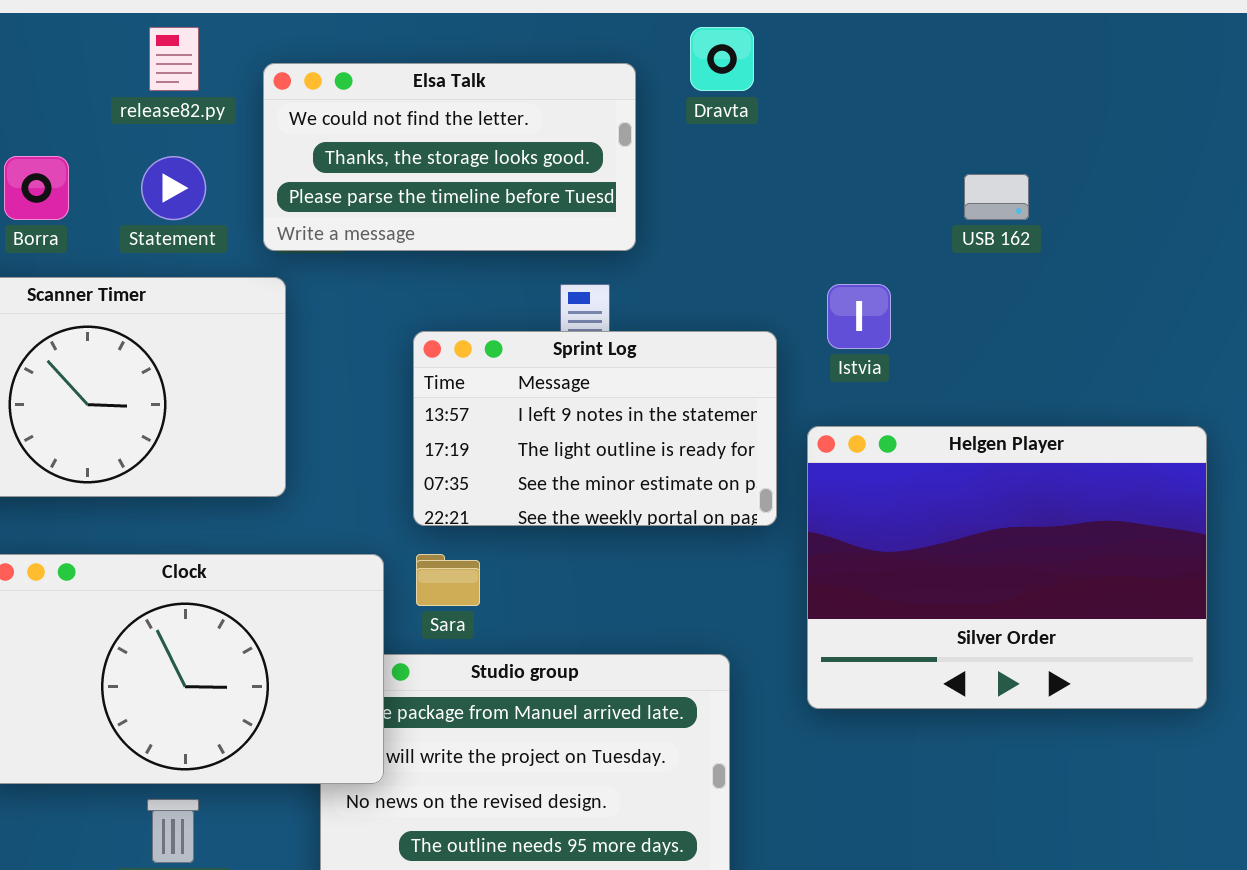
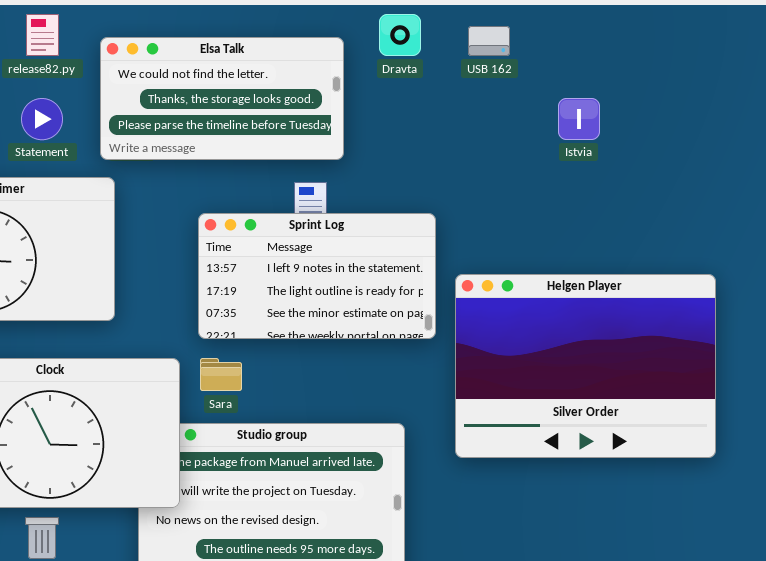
USB 162: [964,174,1029,220] -> [468,26,510,56], moved
Istvia: [827,284,891,349] -> [558,98,600,140], moved

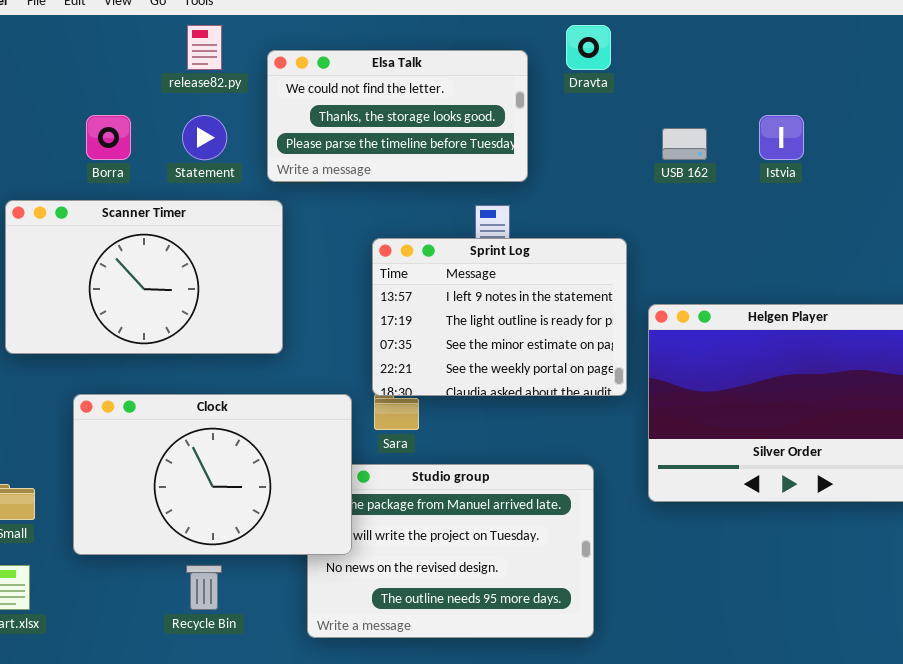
USB 162: [468,26,510,56] -> [662,128,707,160], moved
Sprint Log: [198,213,436,339] -> [372,238,627,396], resized

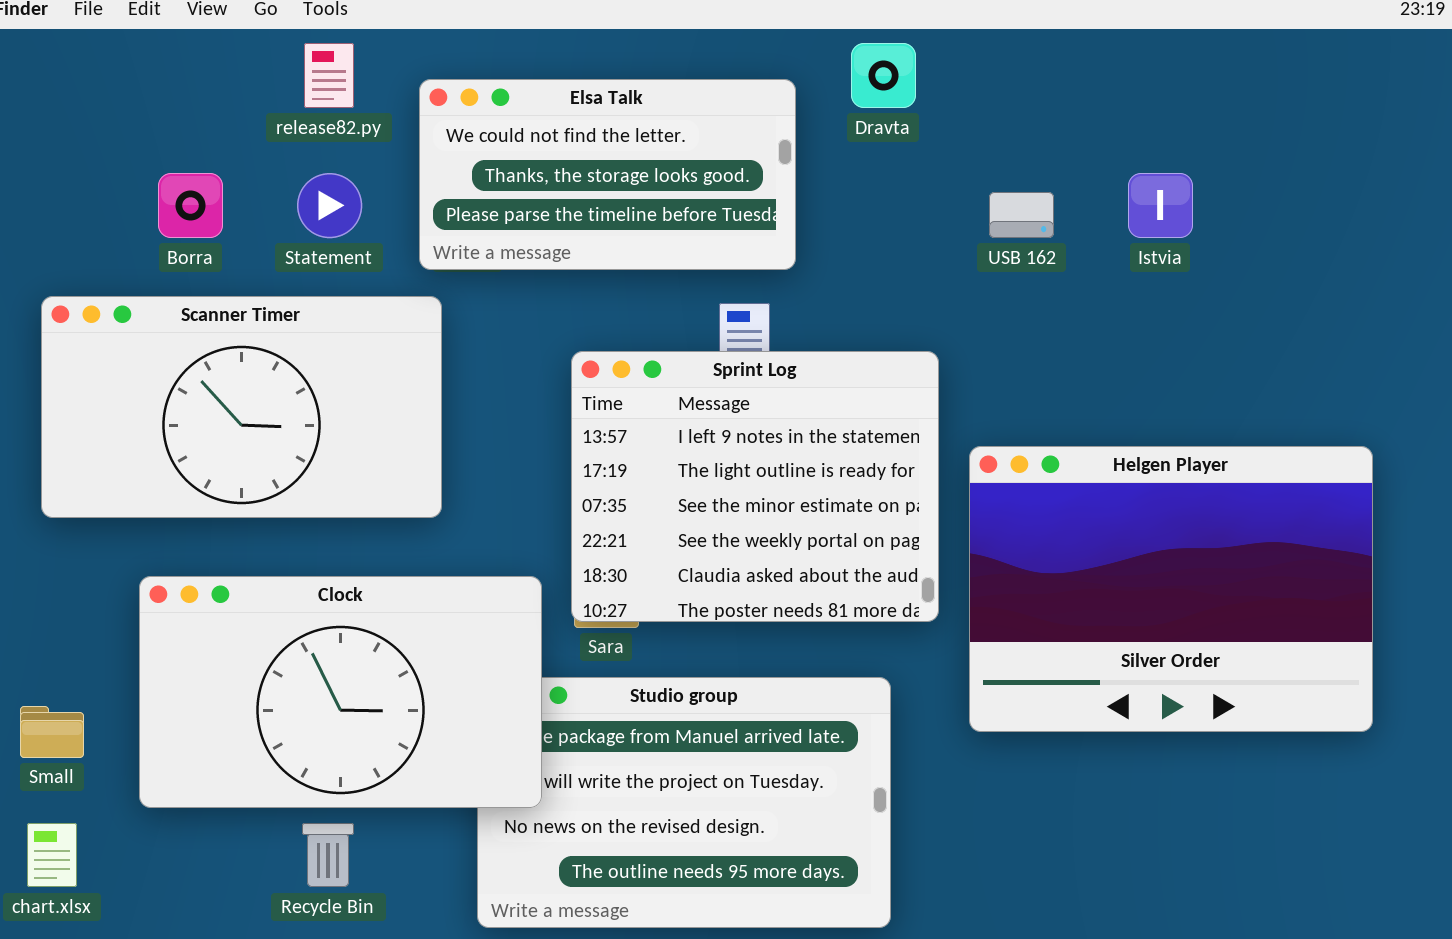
Sprint Log: [372,238,627,396] -> [571,351,939,622], resized

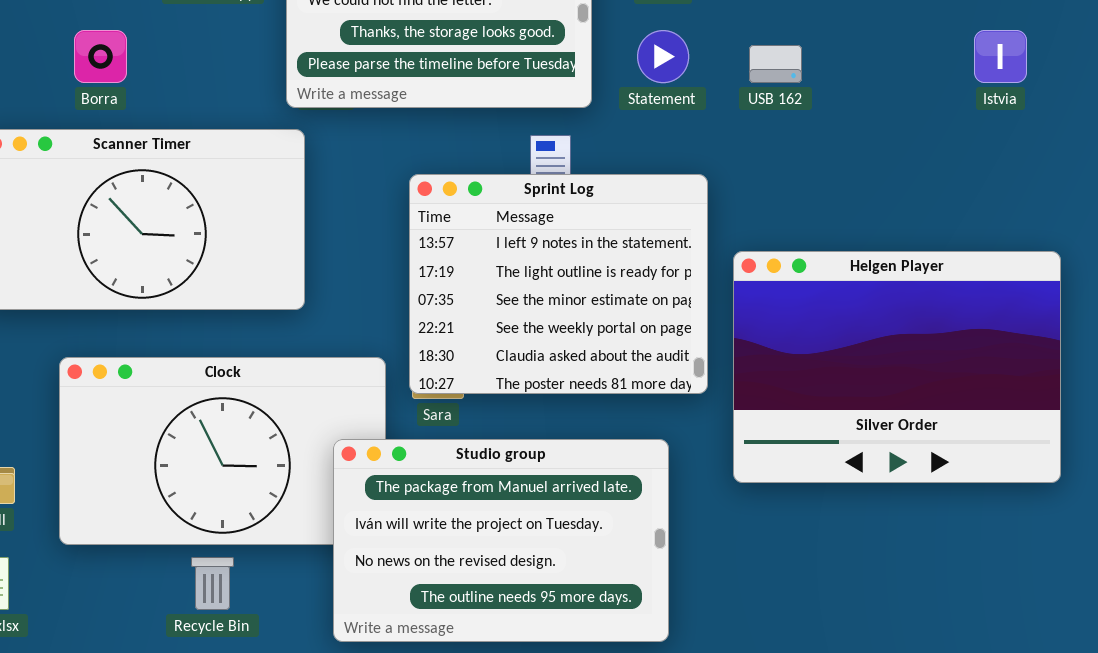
Statement: [297,173,362,238] -> [637,30,689,83], moved
Istvia: [1128,173,1193,238] -> [974,30,1027,83], moved
Studio group: [477,677,891,928] -> [333,439,669,642], raised

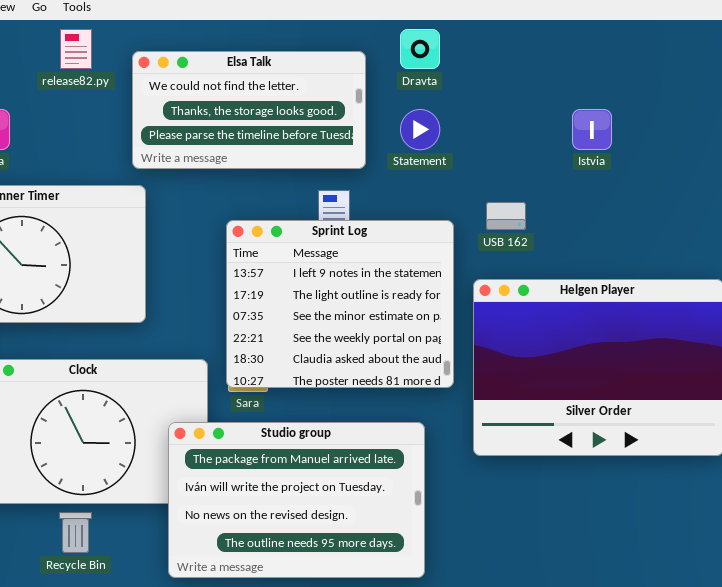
Istvia: [974,30,1027,83] -> [572,109,612,150], moved
USB 162: [749,45,802,83] -> [486,202,526,230], moved

